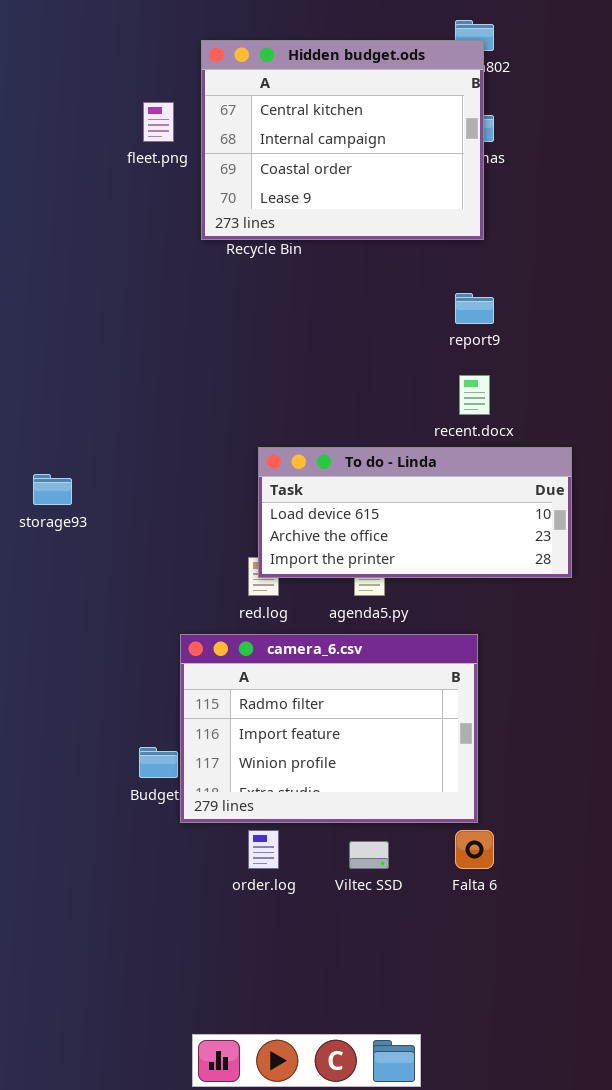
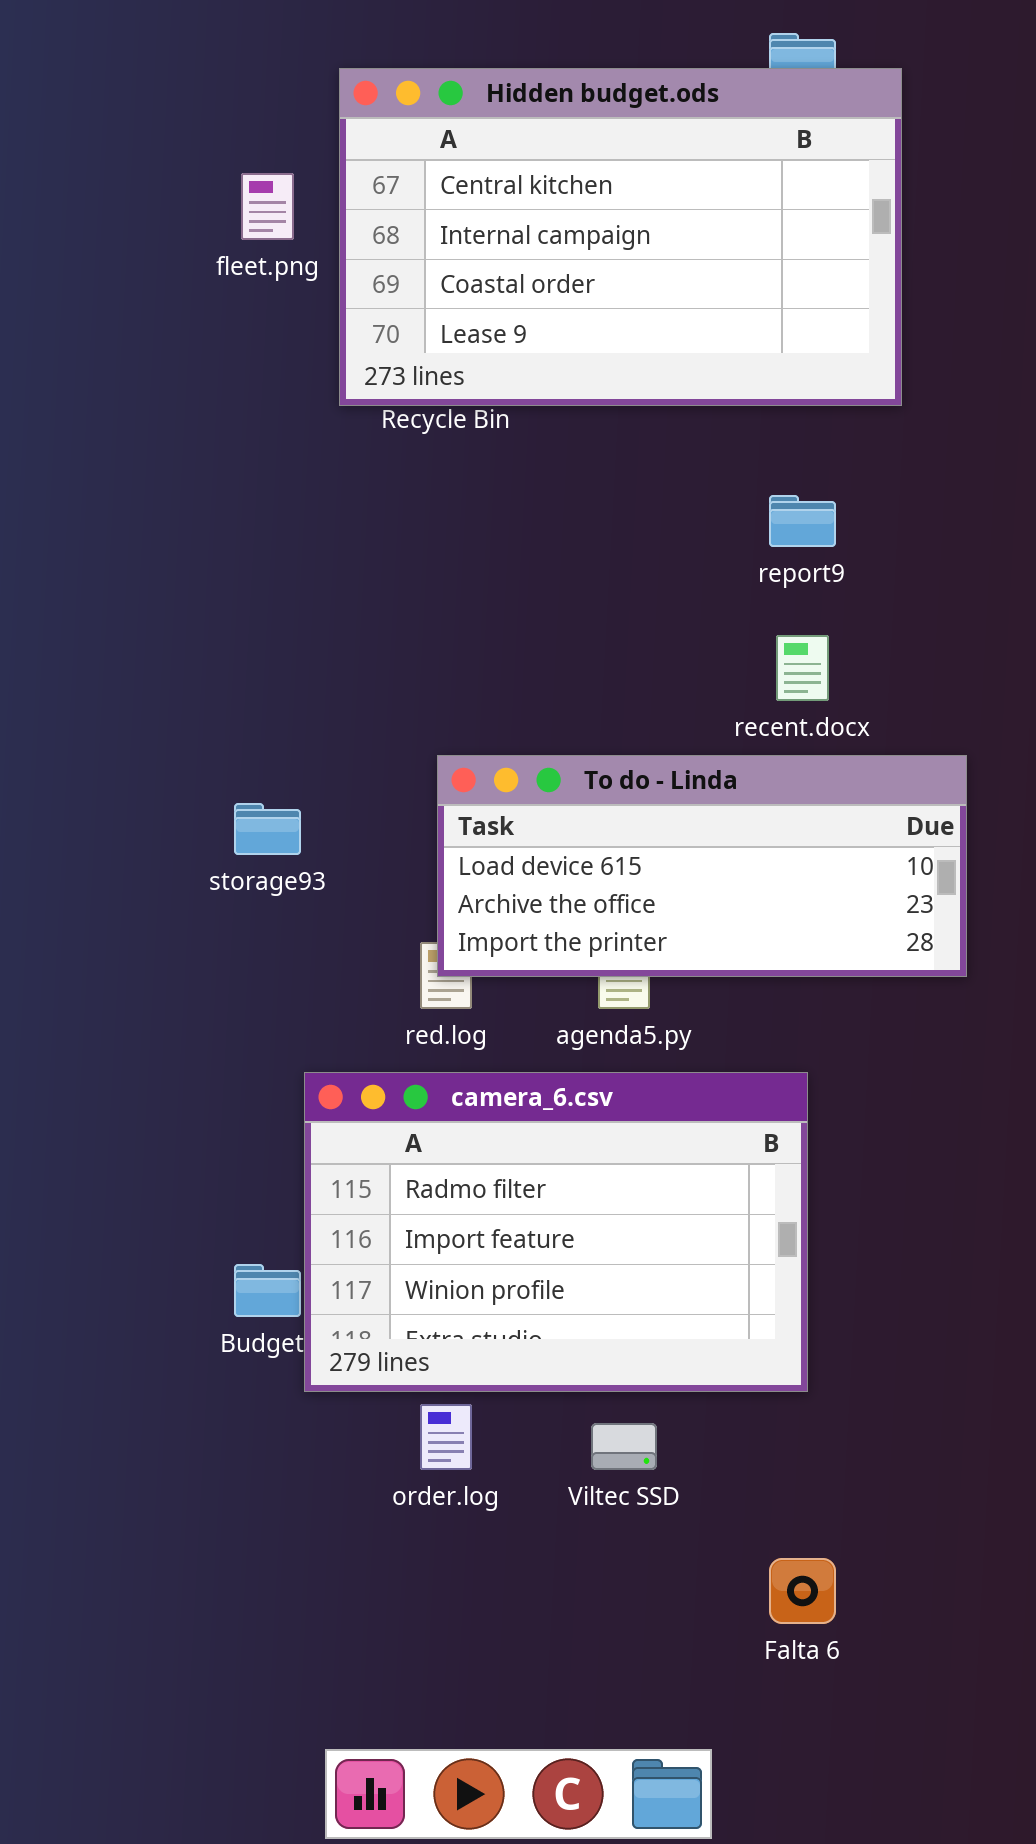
Hidden budget.ods: [201,40,484,240] -> [339,68,902,406], resized
storage93: [33,474,72,505] -> [234,803,301,855], moved
Falta 6: [455,830,494,869] -> [769,1558,836,1624], moved

